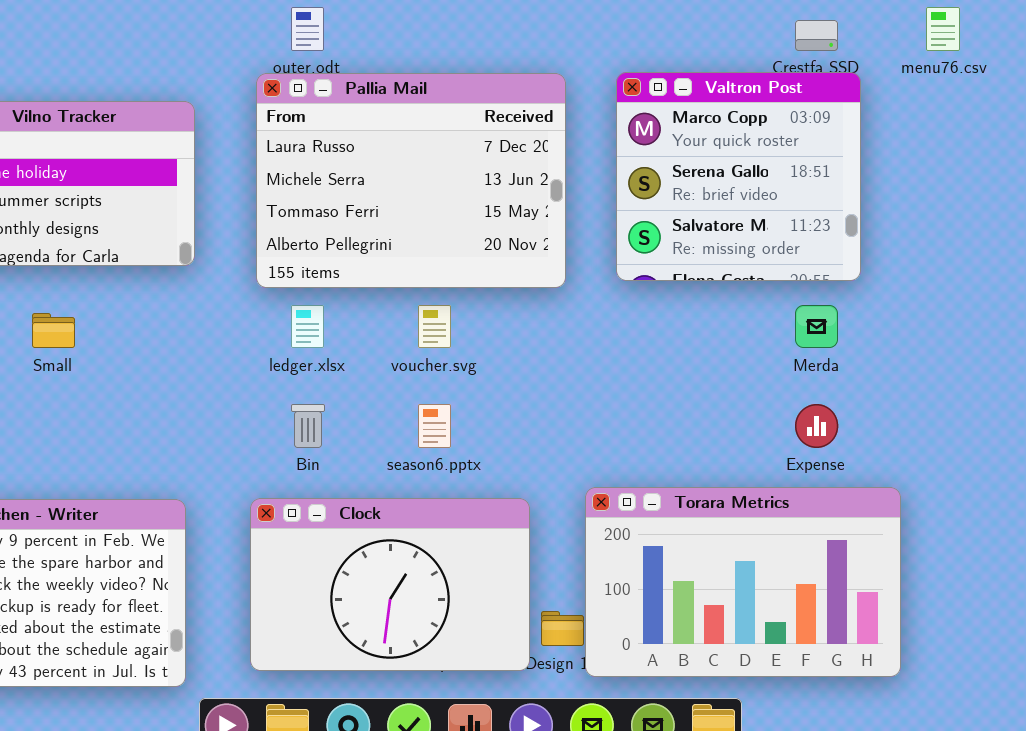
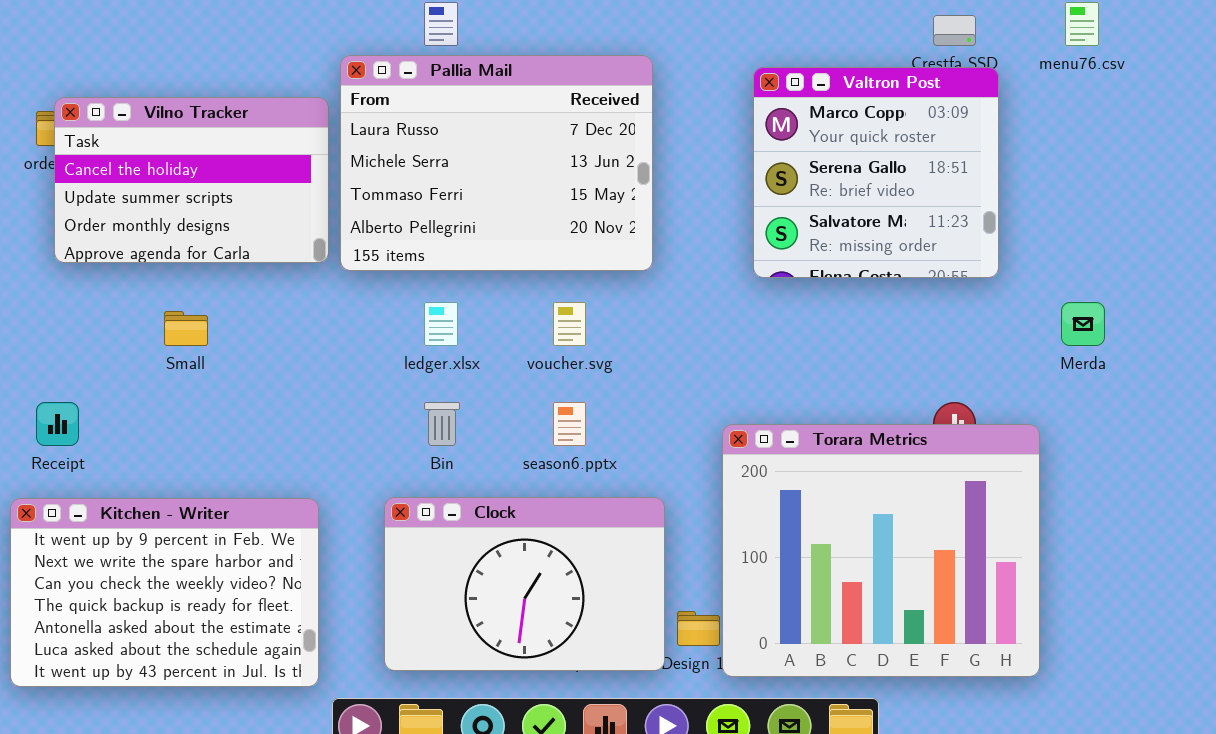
Pallia Mail: [256,73,566,288] -> [340,55,653,271], moved
Merda: [795,305,838,348] -> [1061,302,1105,346], moved
Torara Metrics: [585,487,901,677] -> [722,424,1040,677], resized

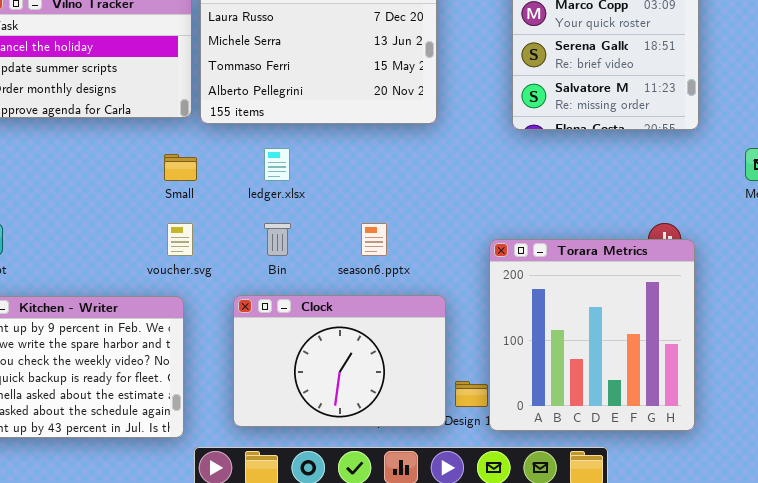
voucher.svg: [553,302,586,346] -> [167,223,193,256], moved
Small: [164,311,208,346] -> [164,154,197,181], moved
Torara Metrics: [722,424,1040,677] -> [489,239,695,431], resized

